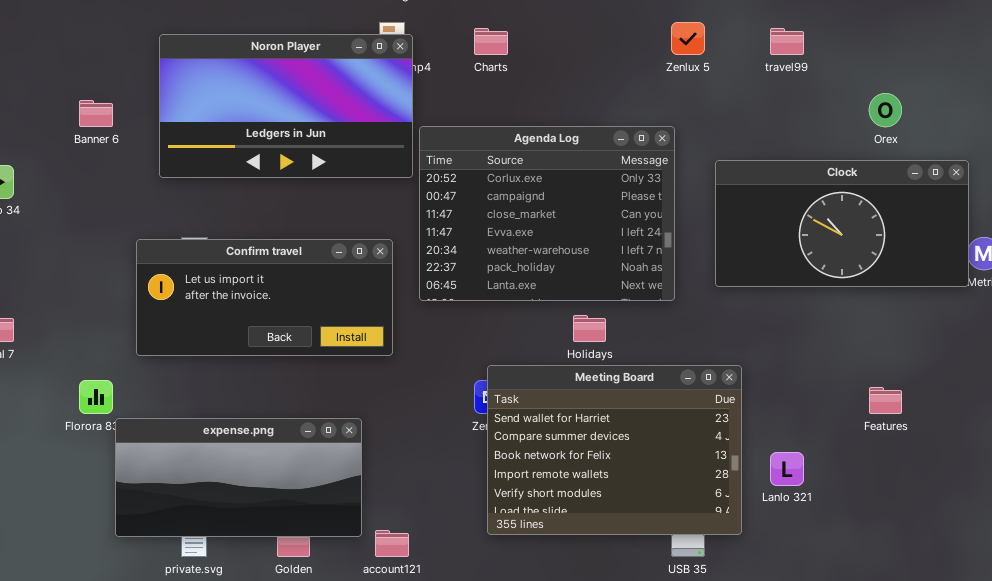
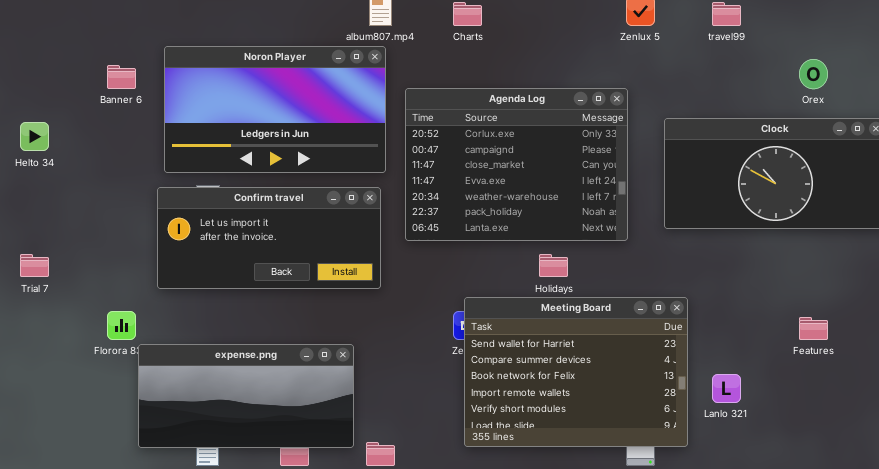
Noron Player: [159,34,413,178] -> [164,46,386,173], moved

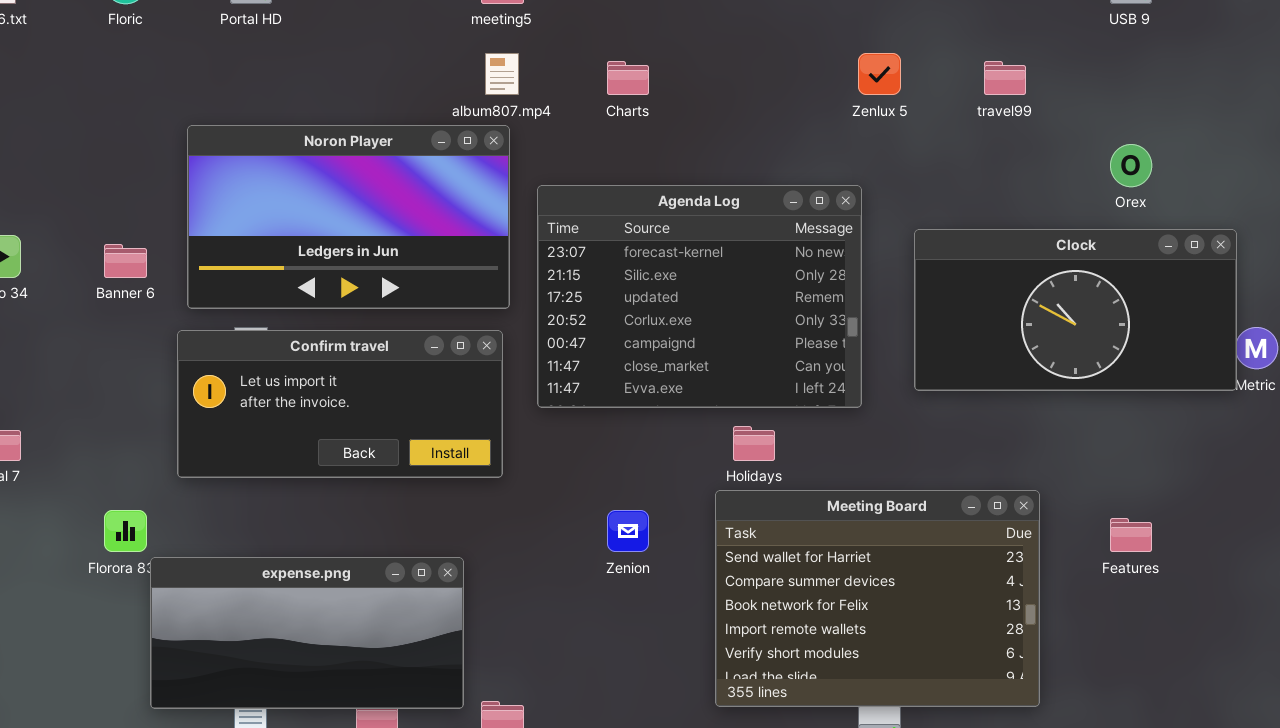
Banner 6: [107,65,136,89] -> [104,244,147,278], moved
Agenda Log: [405,88,628,241] -> [537,185,862,408], scrolled up 3 rows
Meeting Board: [464,297,688,447] -> [715,490,1040,707], moved

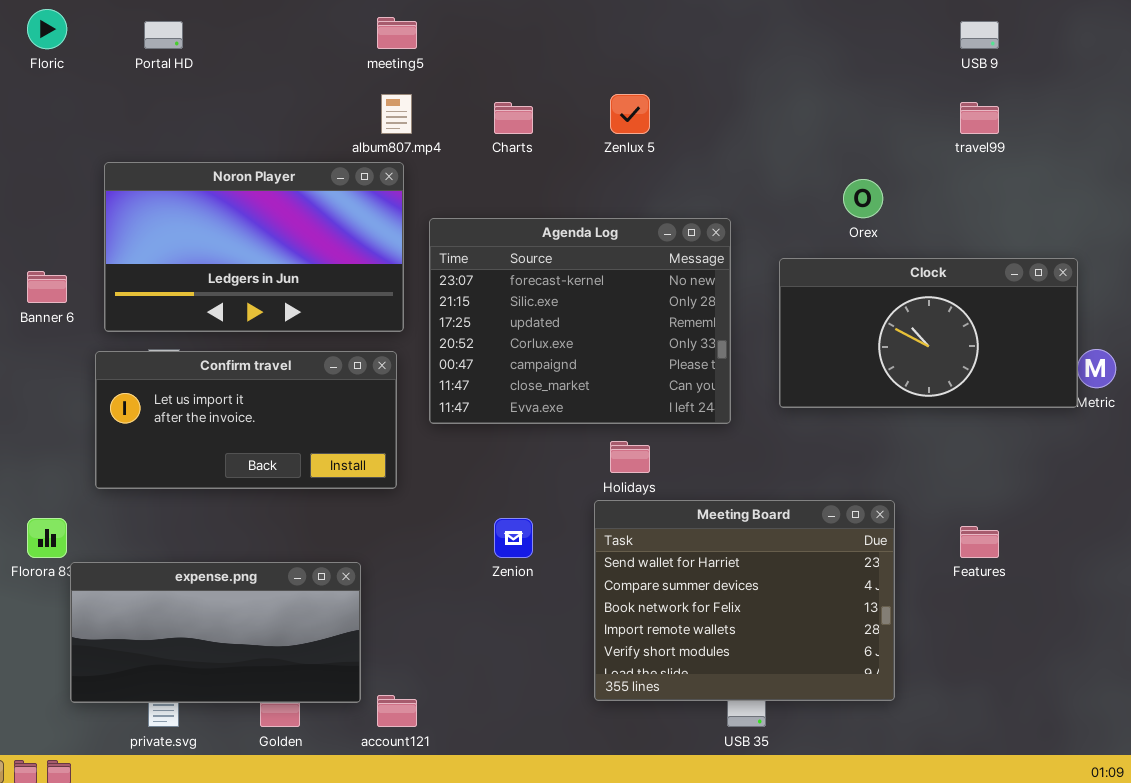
Zenlux 5: [858,53,901,95] -> [610,94,650,134], moved
travel99: [984,61,1026,95] -> [960,102,999,134], moved
Orex: [1110,144,1152,187] -> [843,179,883,218], moved

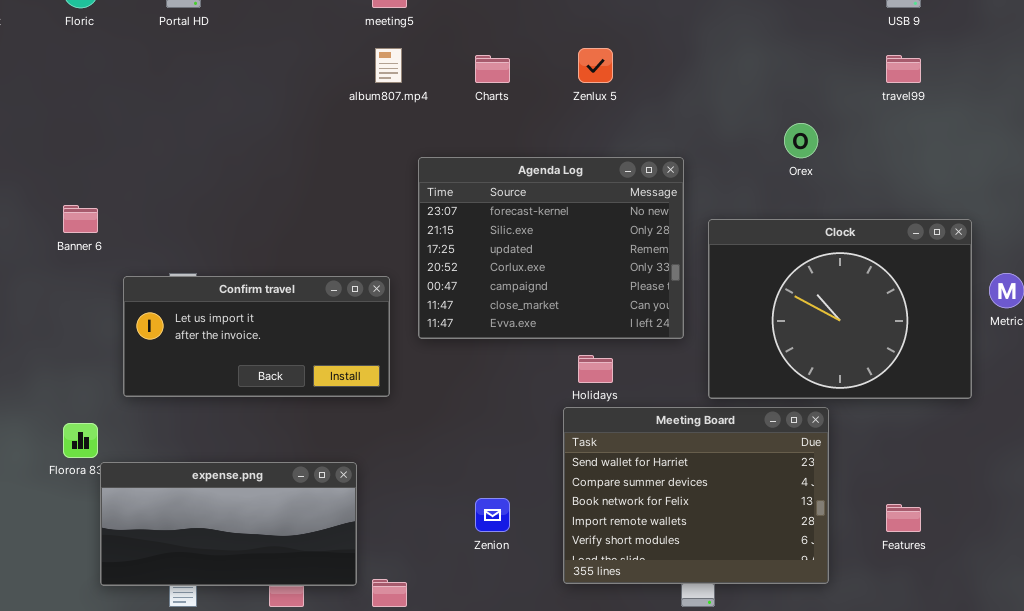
Noron Player: [104,162,404,332] -> none, closed
Clock: [779,258,1078,408] -> [708,219,972,399], moved, resized
Zenion: [494,518,533,558] -> [475,498,510,532], moved
Features: [960,526,999,558] -> [886,504,921,532], moved

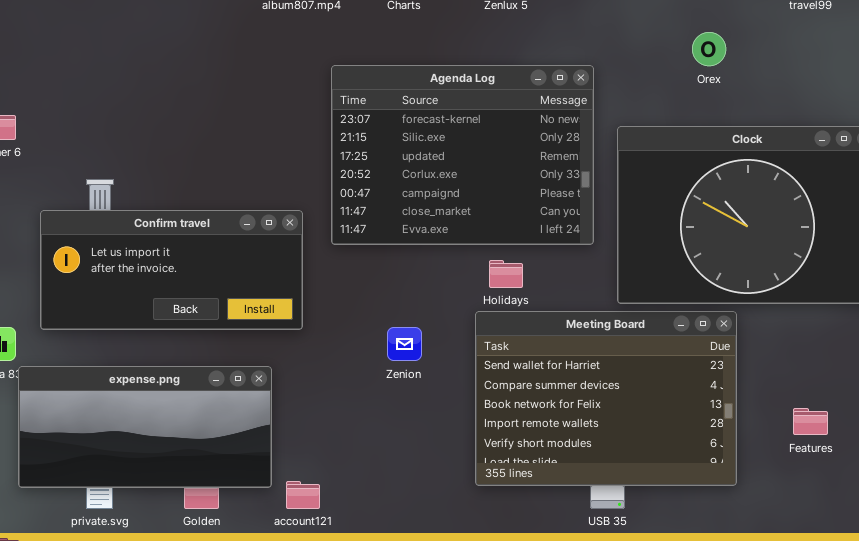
Confirm travel: [123,276,390,397] -> [40,210,303,330], moved
Zenion: [475,498,510,532] -> [387,327,422,361], moved

